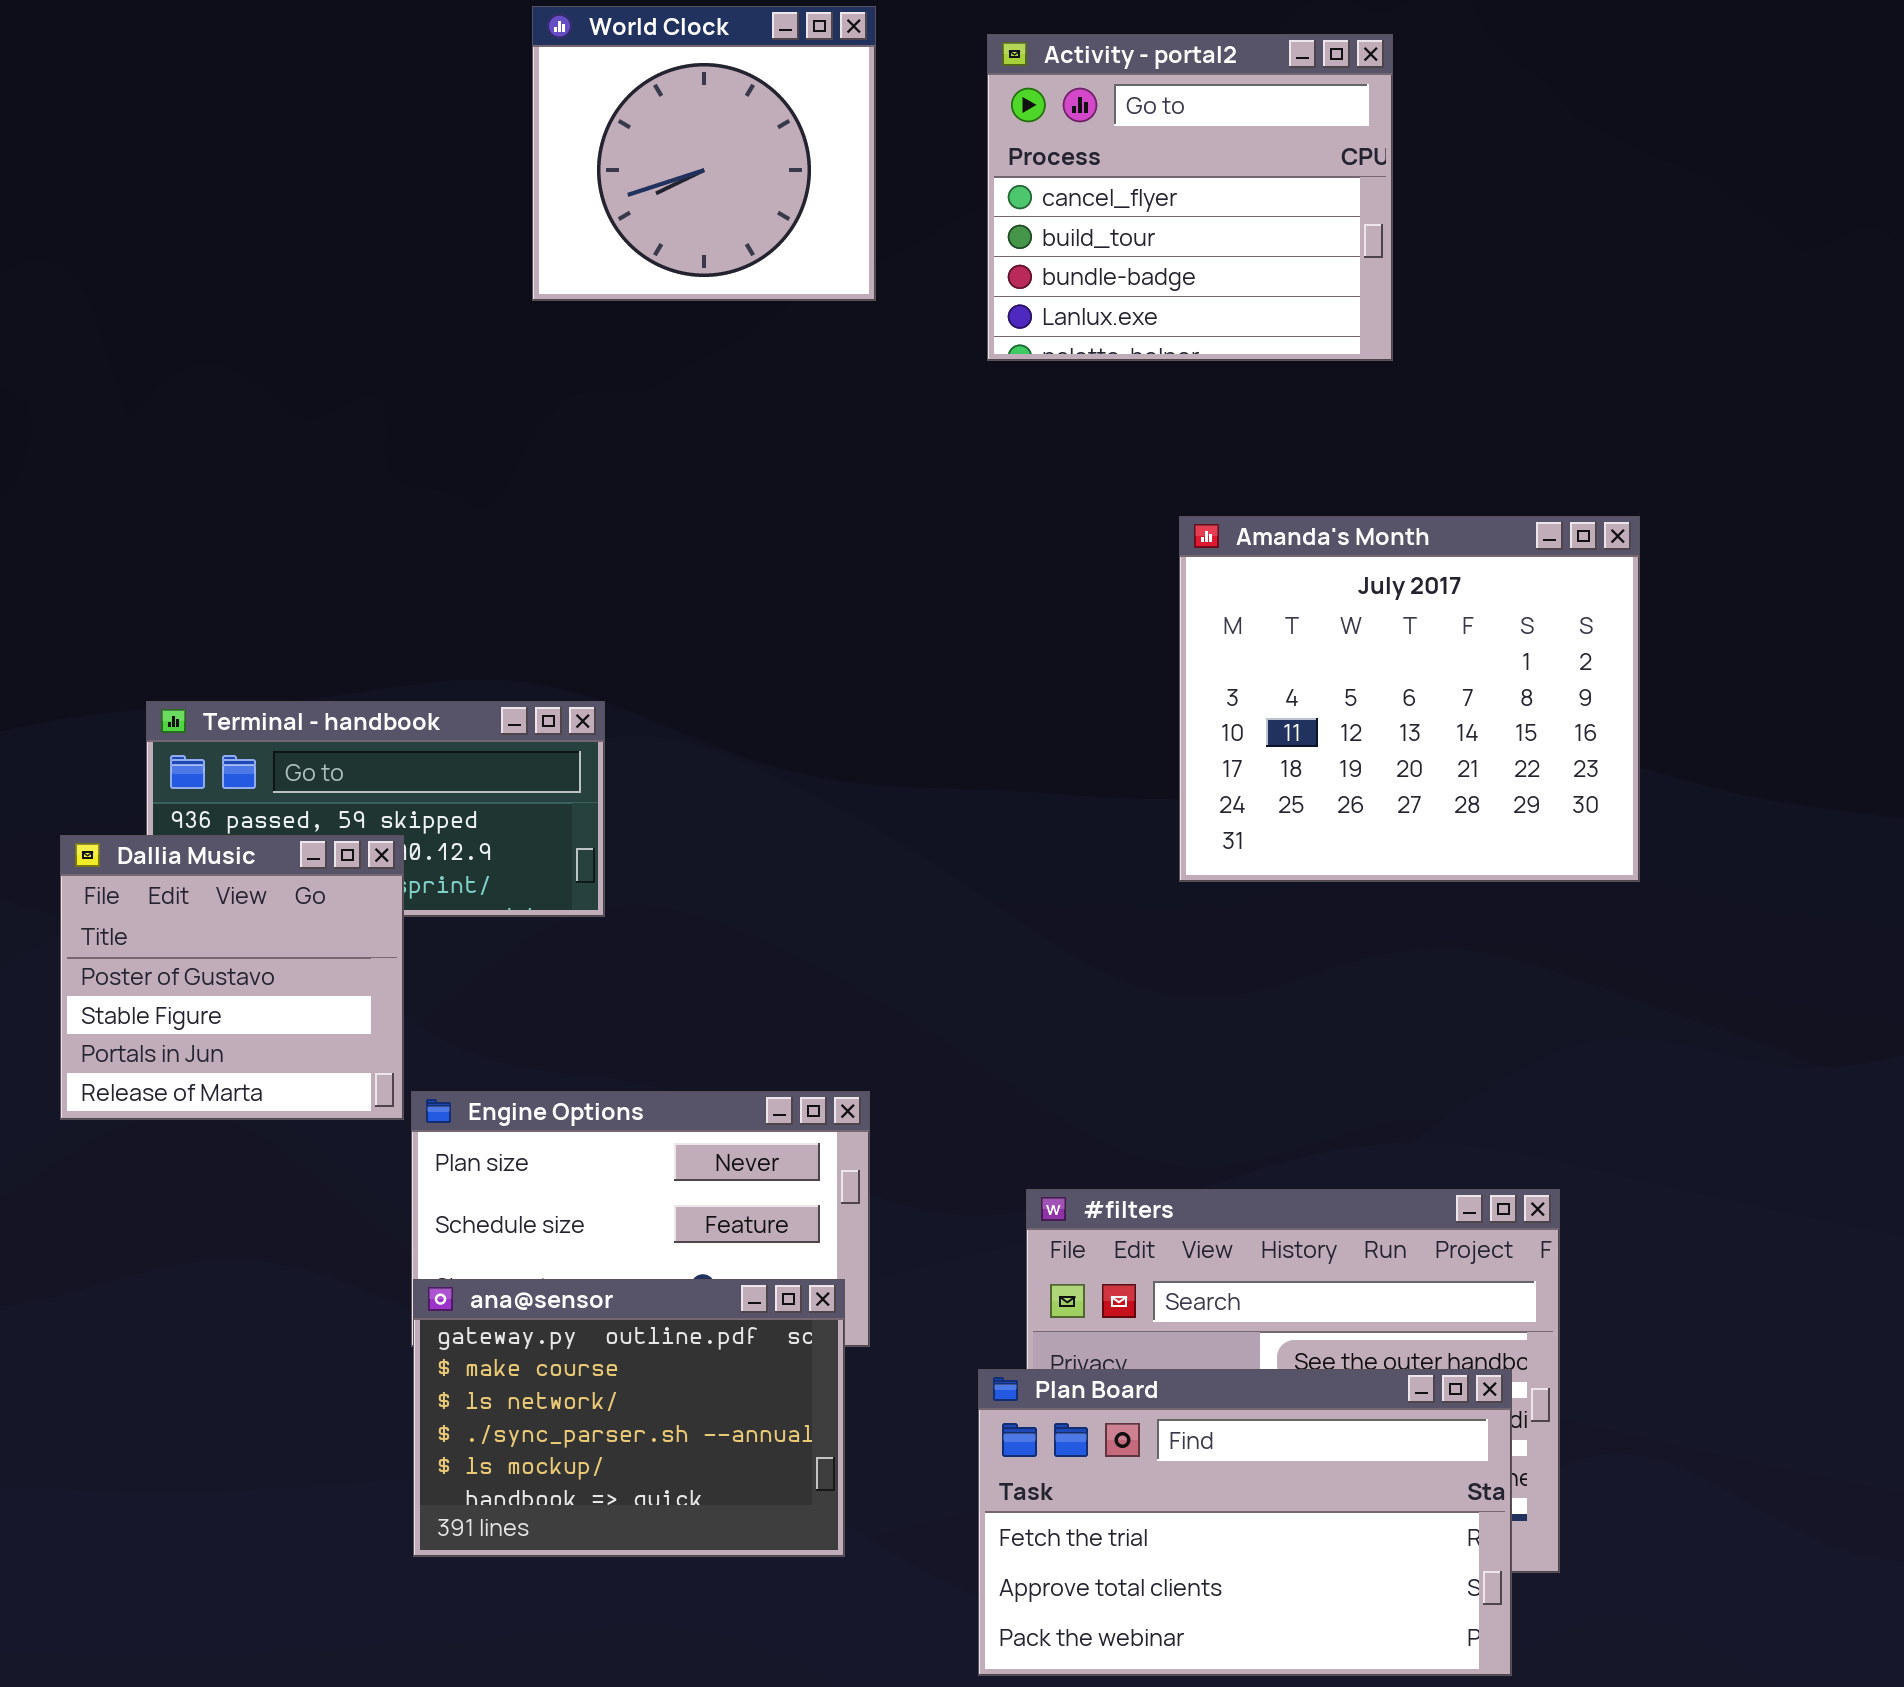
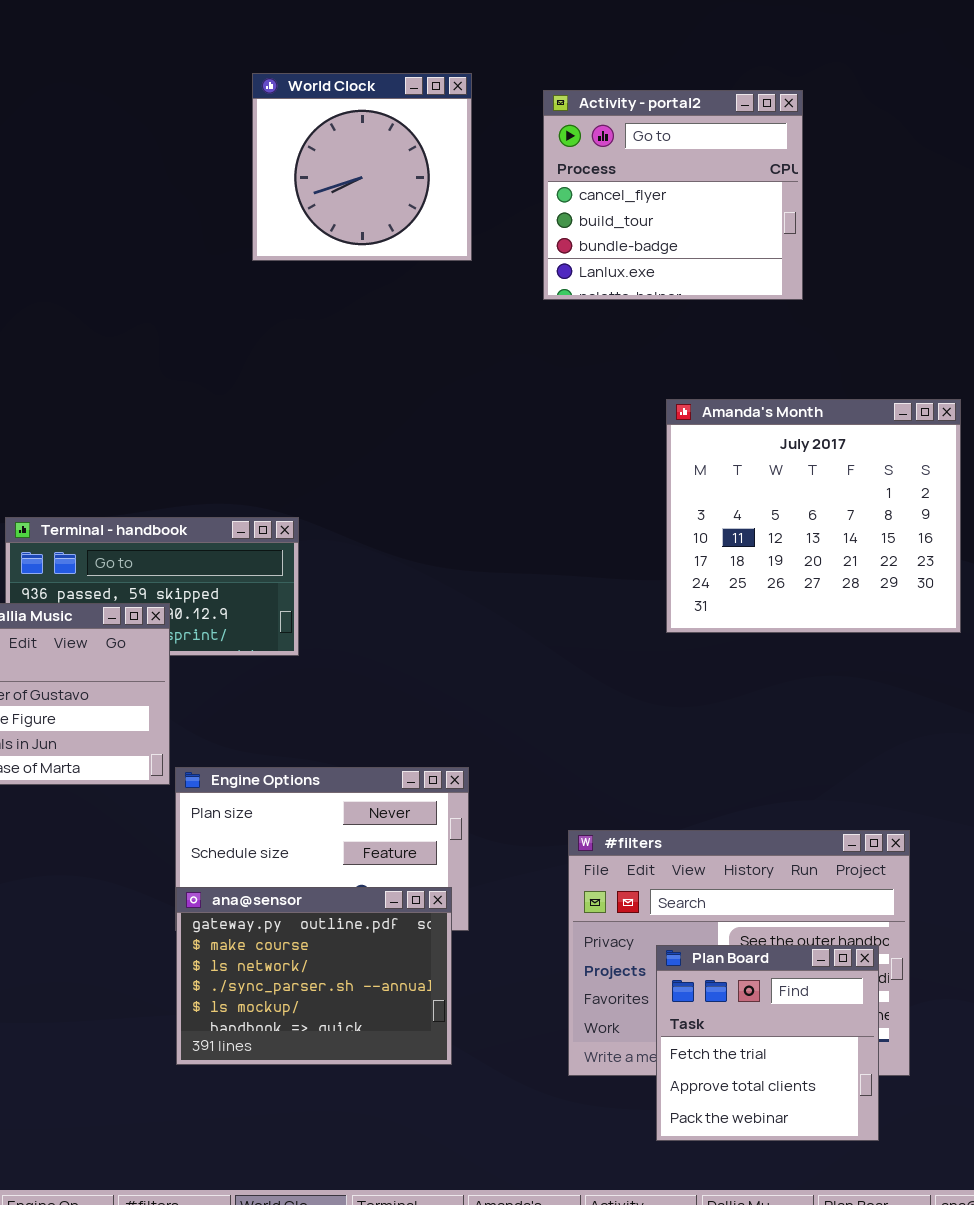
Plan Board: [978,1369,1512,1676] -> [656,945,879,1141], resized

